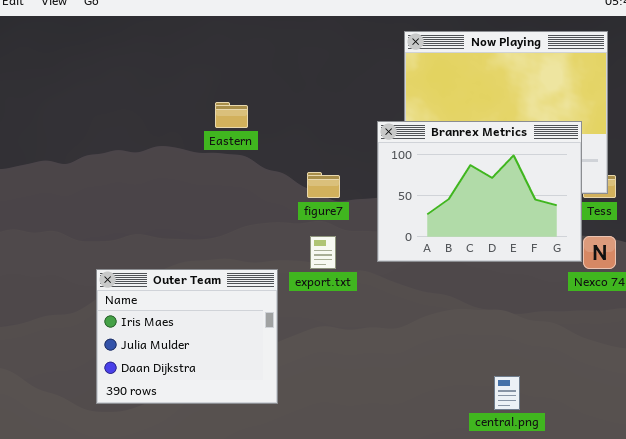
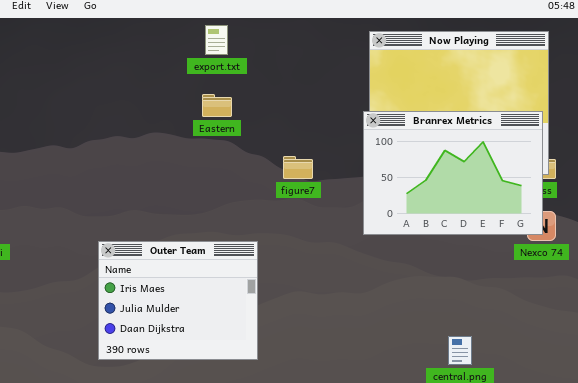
Branrex Metrics: [377,121,582,262] -> [363,111,543,235], moved
export.txt: [310,236,336,269] -> [205,25,228,55], moved

